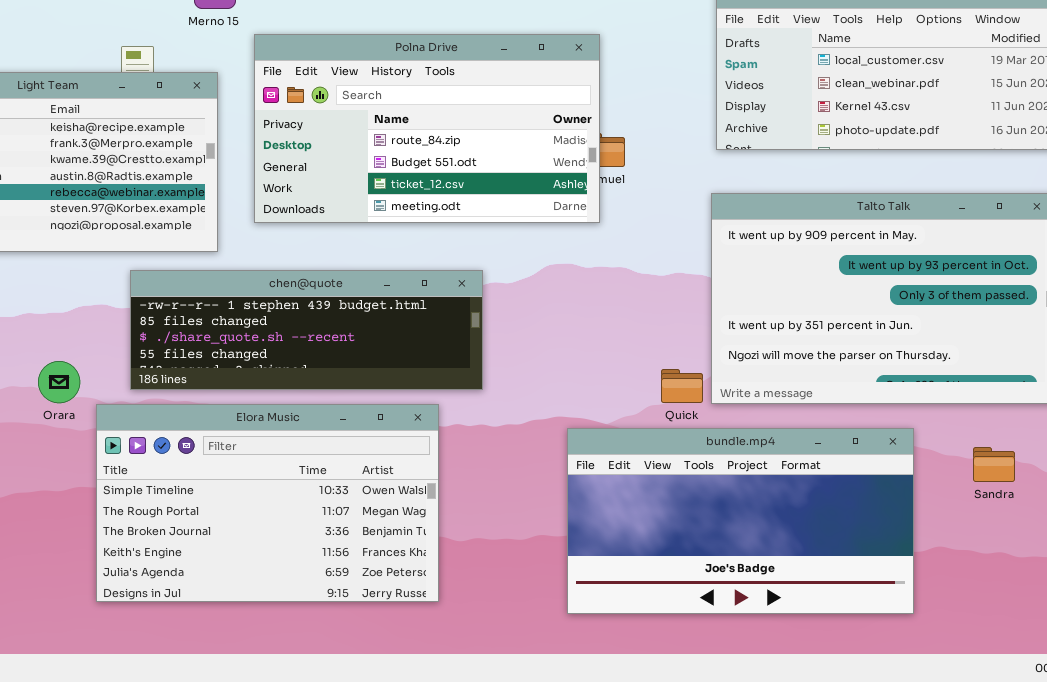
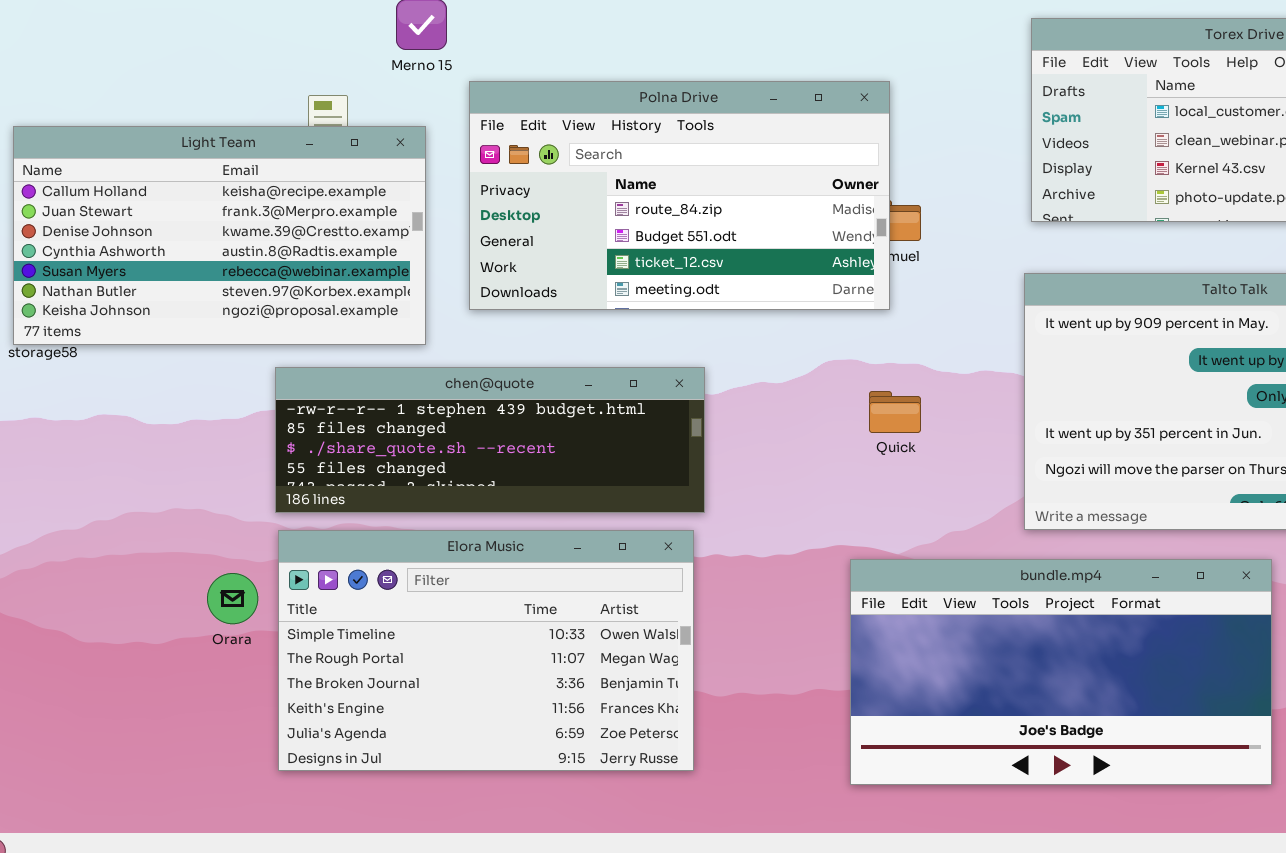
chen@quote: [130,270,483,390] -> [275,367,705,513], moved
Orara: [38,361,80,403] -> [207,573,258,624], moved
Quick: [661,369,703,403] -> [869,391,921,433], moved

